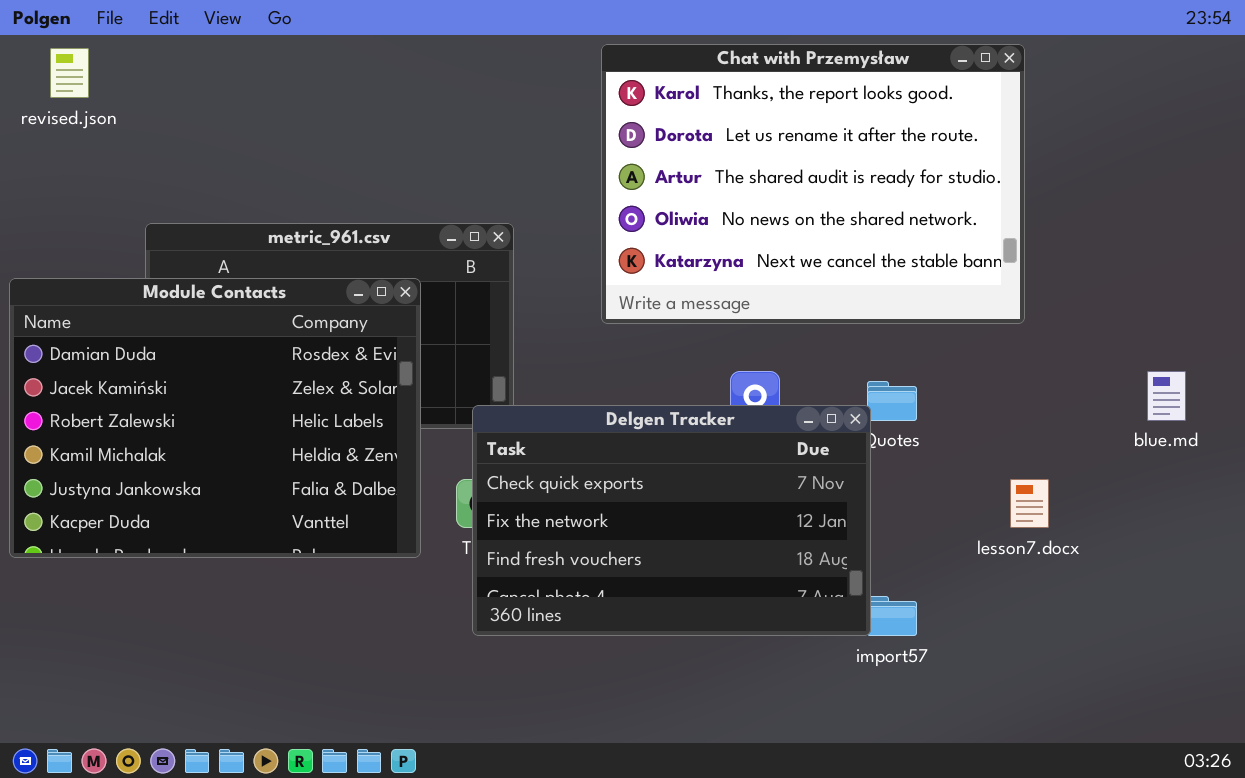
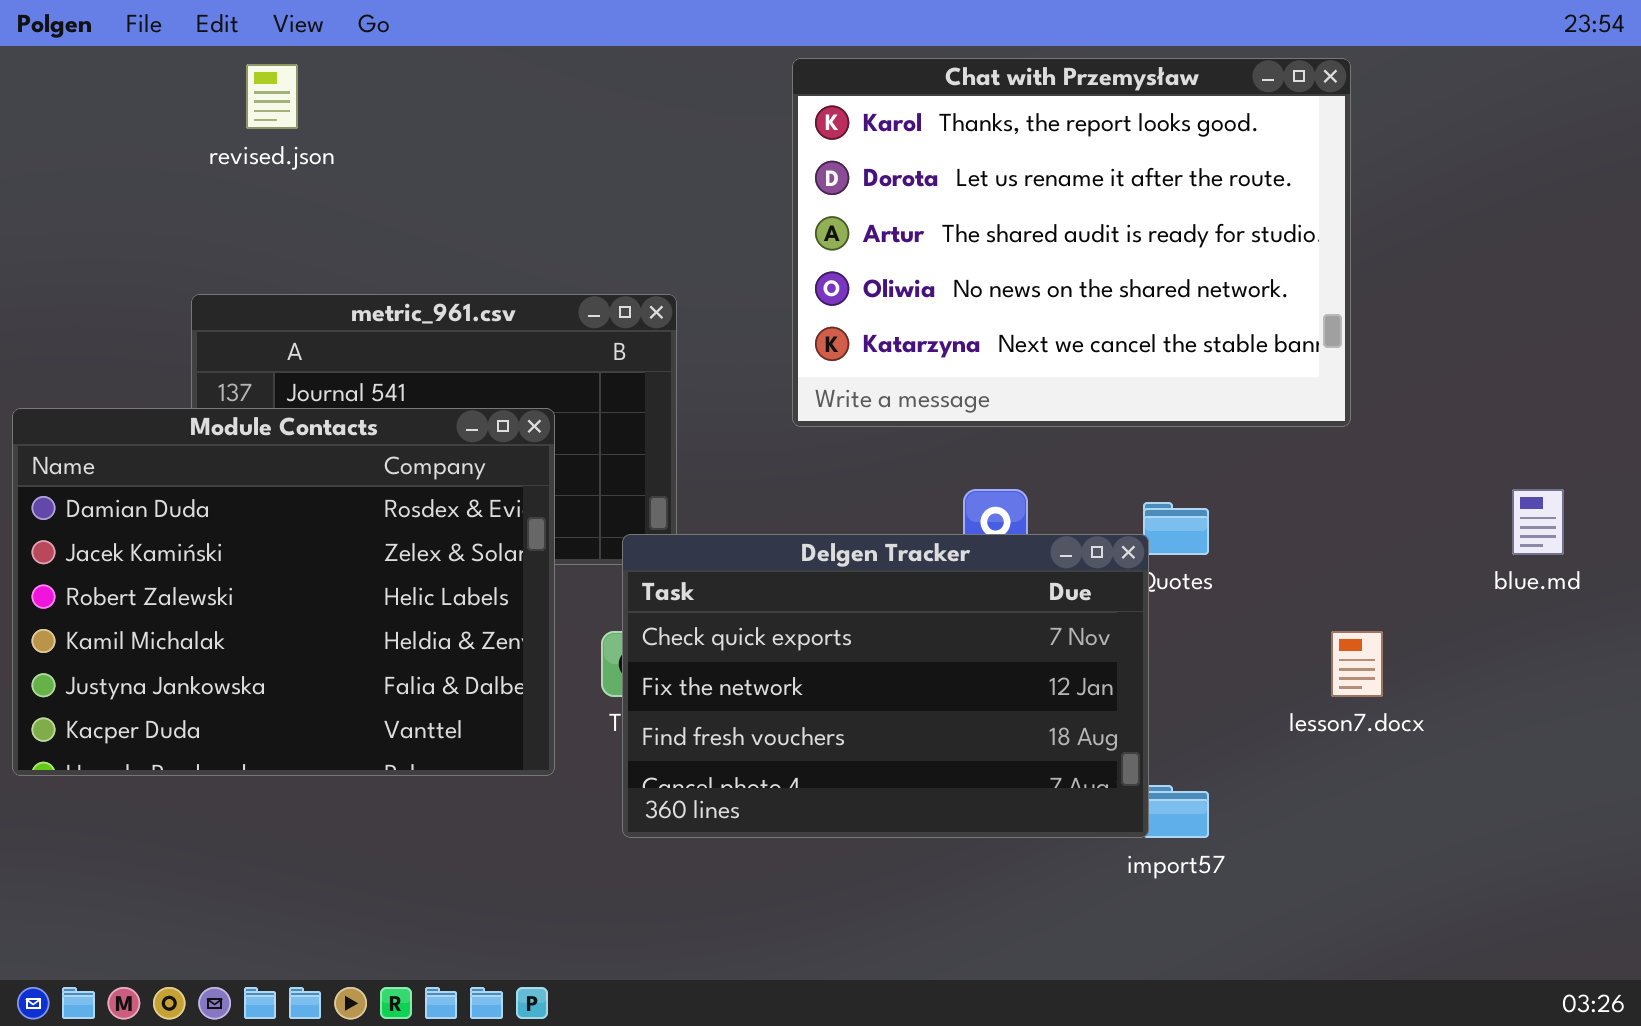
revised.json: [50,48,89,98] -> [246,64,298,129], moved
Module Contacts: [9,278,421,558] -> [12,408,555,776], moved

